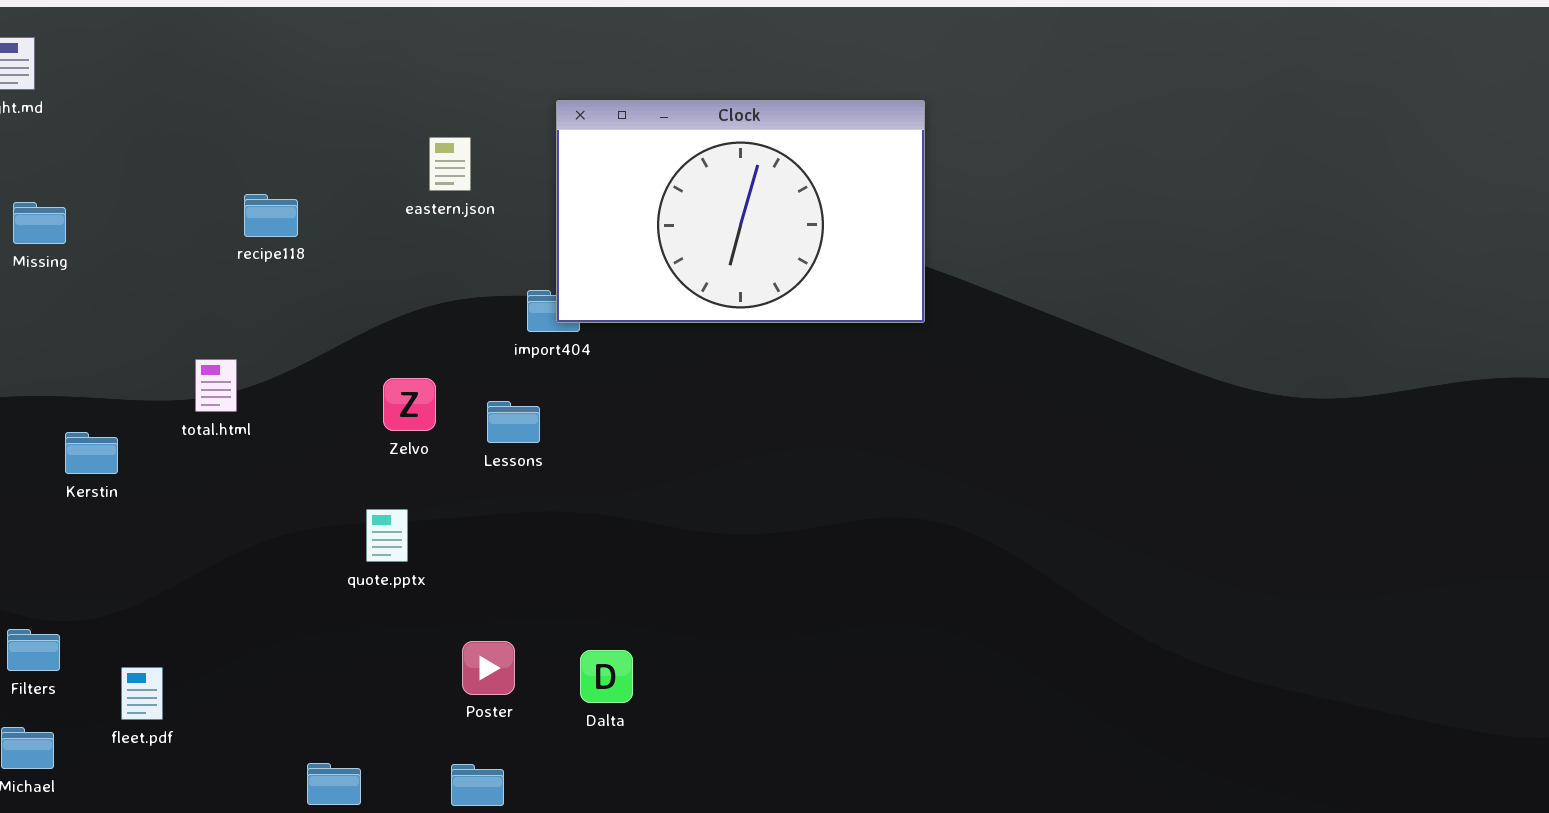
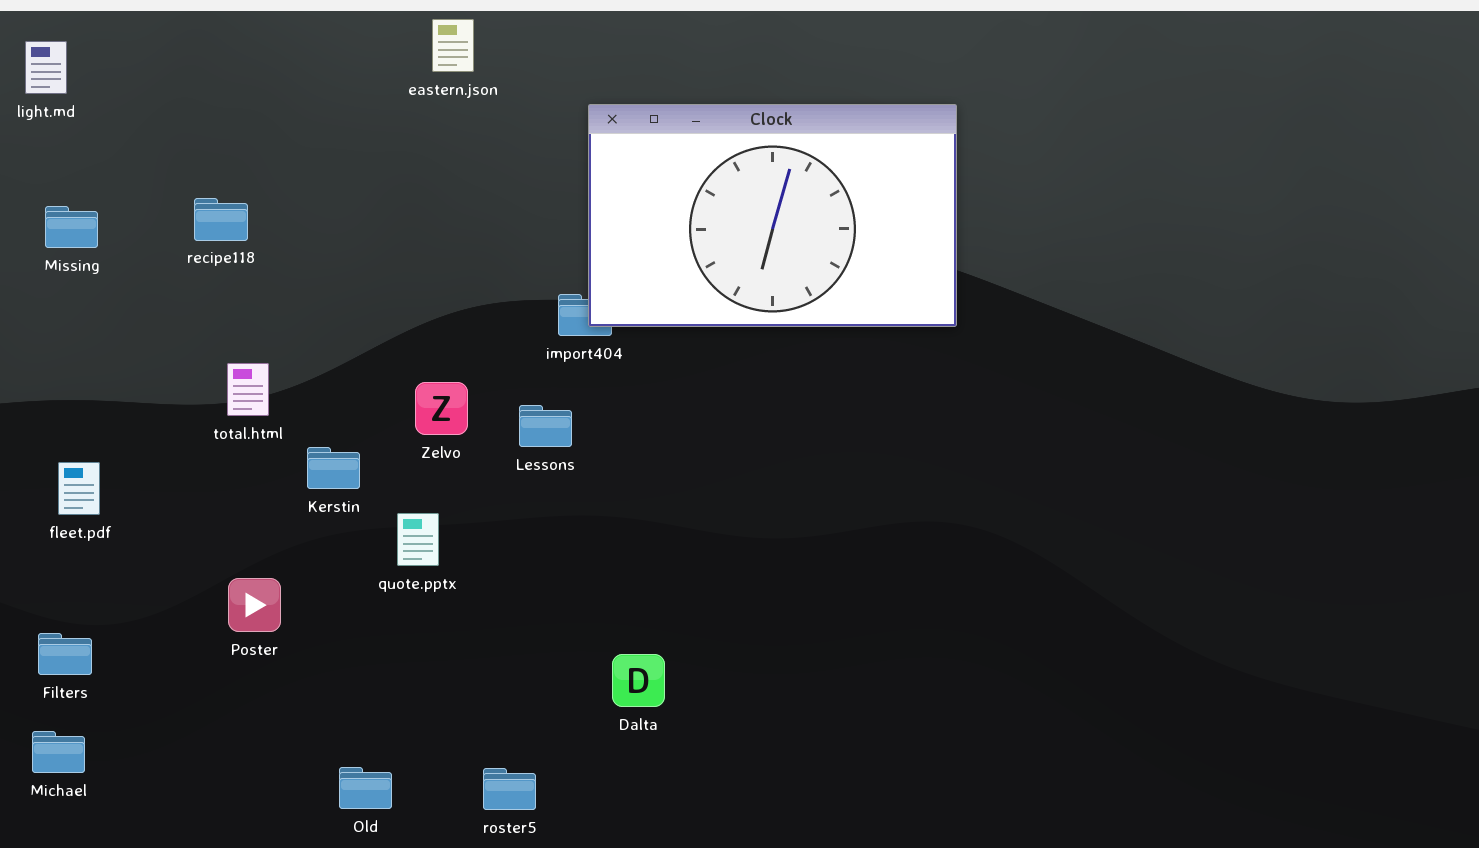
eastern.json: [429,137,471,191] -> [432,19,474,72], moved
recipe118: [244,194,298,237] -> [194,198,248,241], moved
Kerstin: [65,432,118,474] -> [307,447,360,489], moved
Poster: [462,641,515,695] -> [228,578,281,632], moved
fleet.pdf: [121,667,163,720] -> [58,462,100,515], moved

